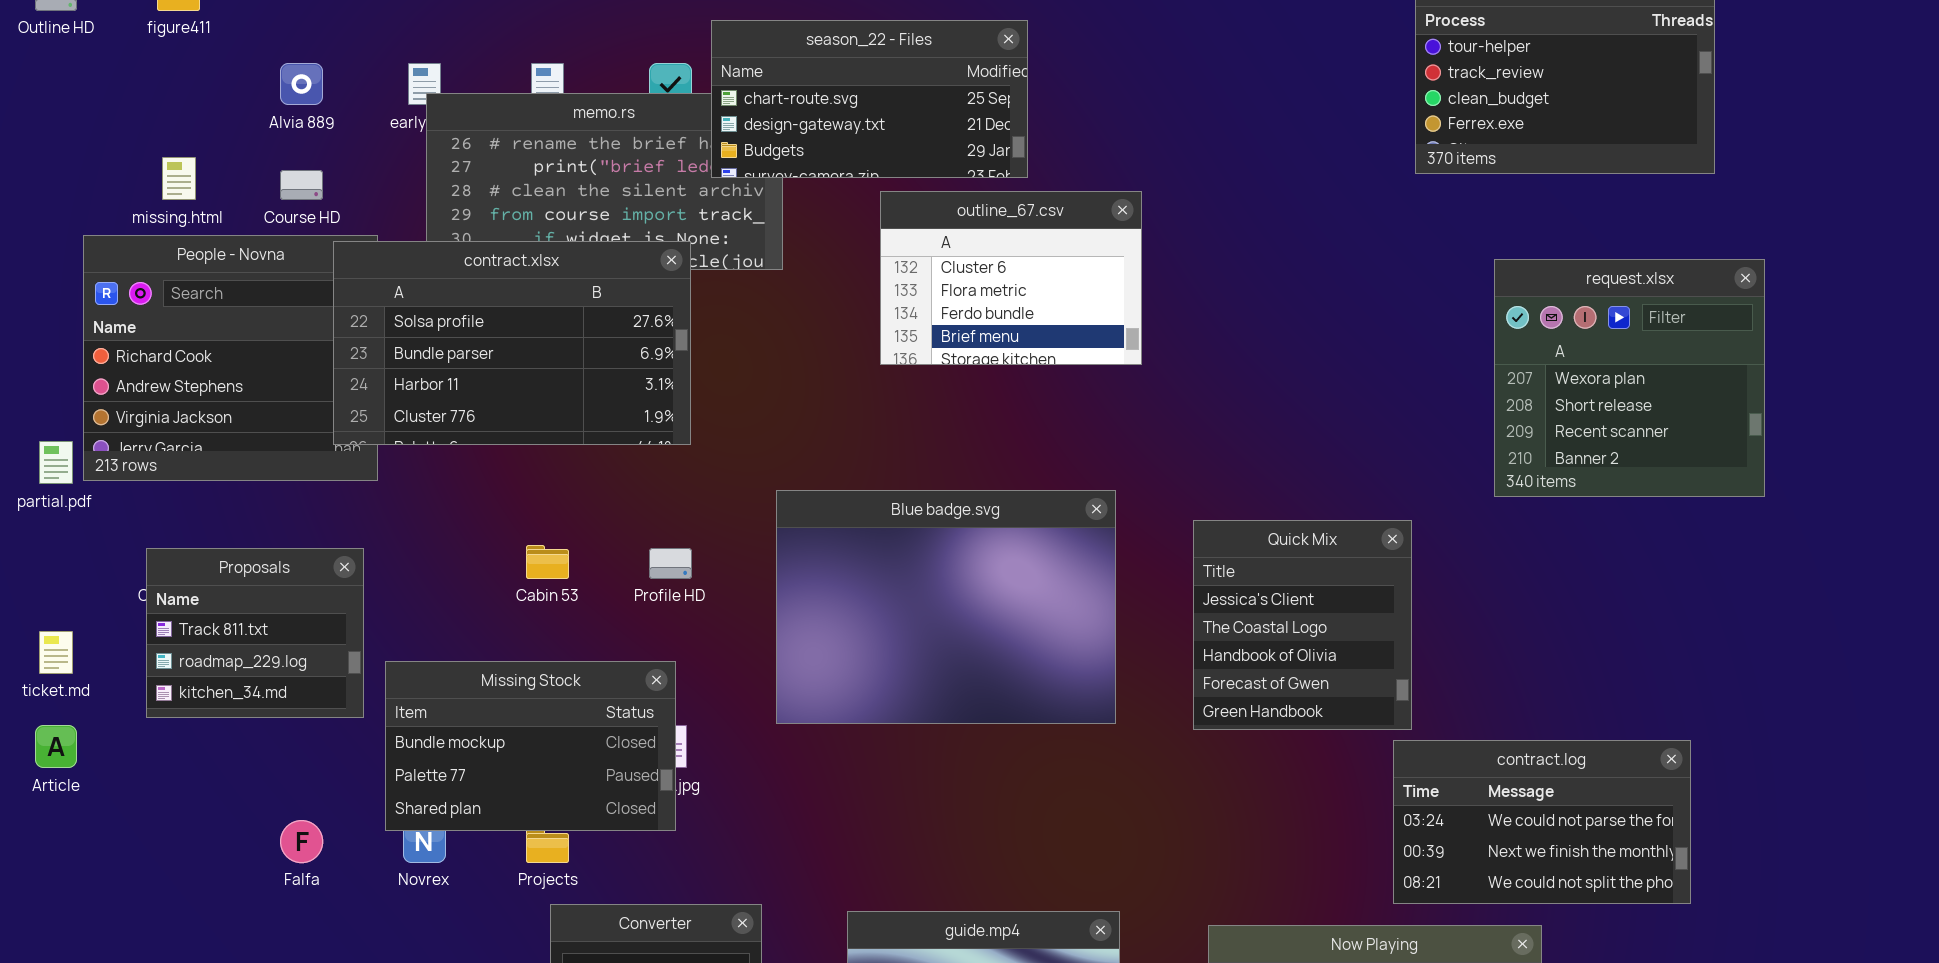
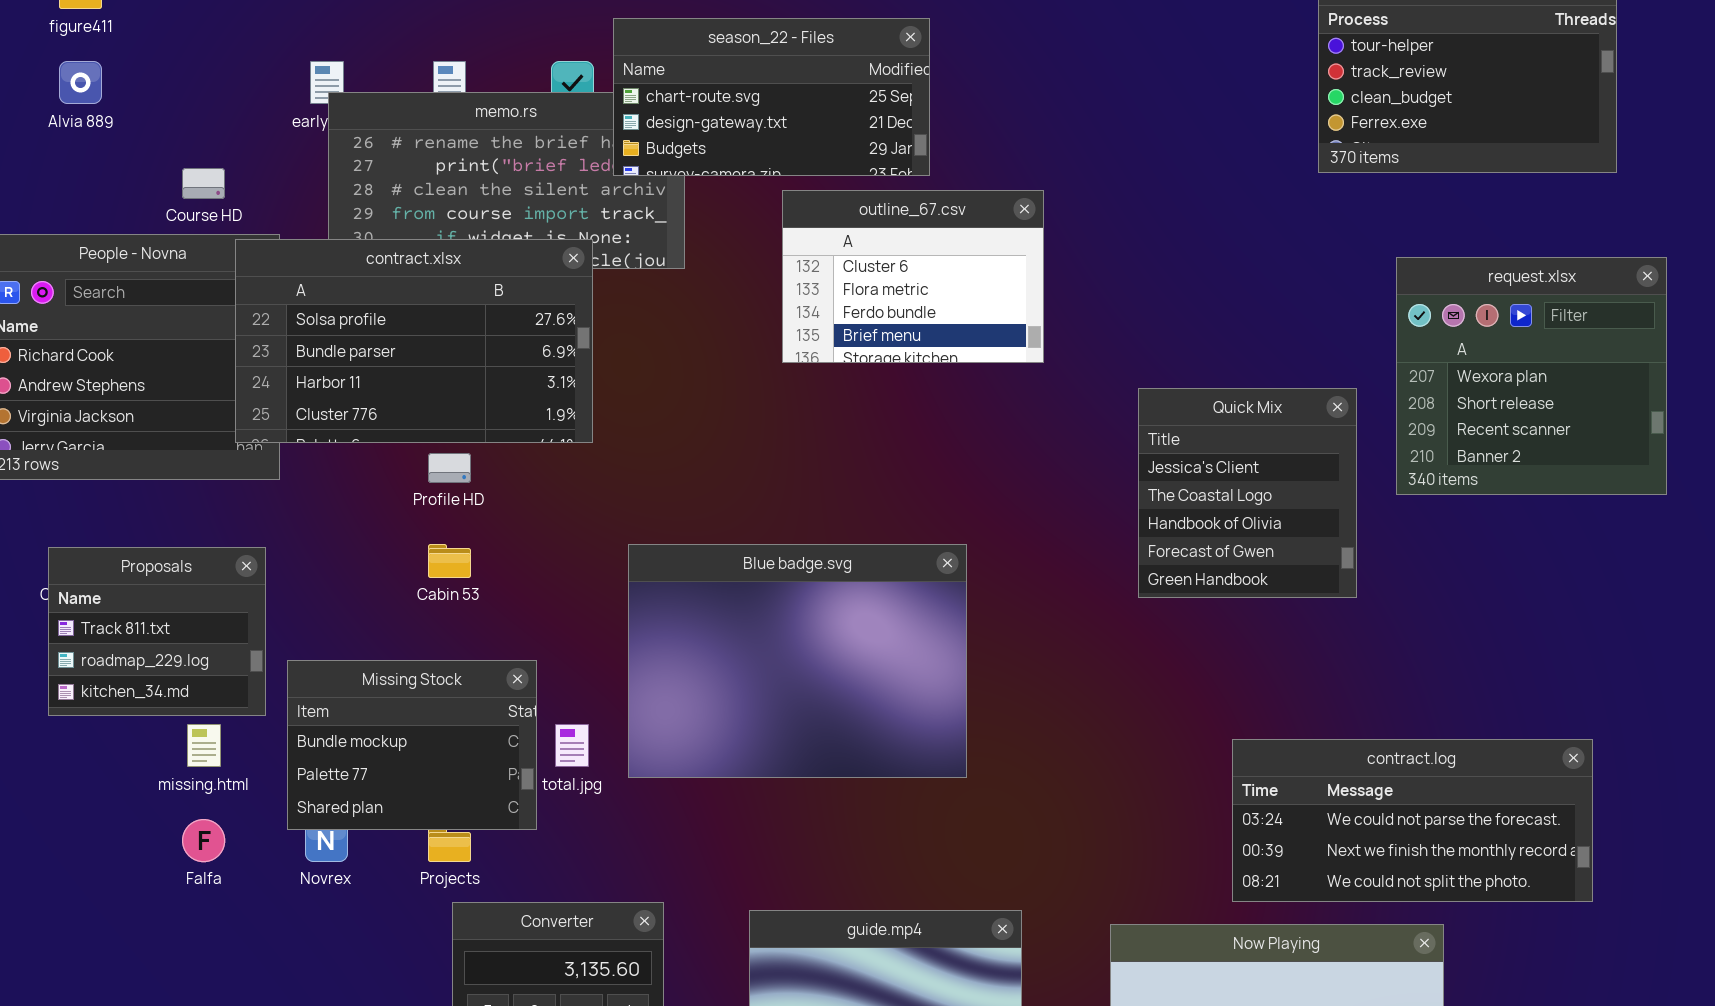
Alvia 889: [280,63,323,105] -> [59,61,102,104], moved
missing.html: [162,157,196,200] -> [187,724,221,767], moved
Blue badge.svg: [776,490,1116,724] -> [628,544,967,778], moved
Quick Mix: [1193,520,1412,730] -> [1138,388,1357,598], moved
Profile HD: [649,548,692,579] -> [428,453,471,483], moved
Missing Stock: [385,661,676,831] -> [287,660,537,830], resized
contract.log: [1393,740,1691,904] -> [1232,739,1593,902], resized

